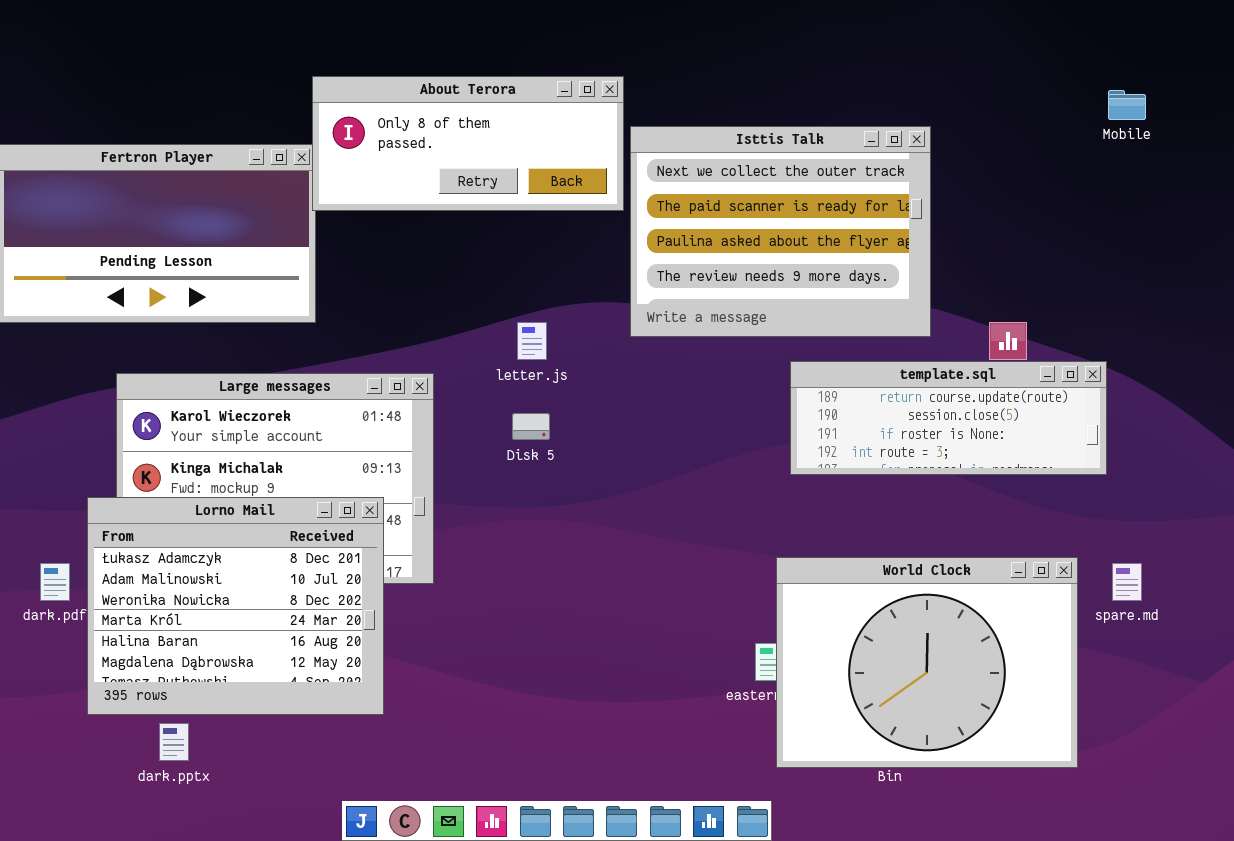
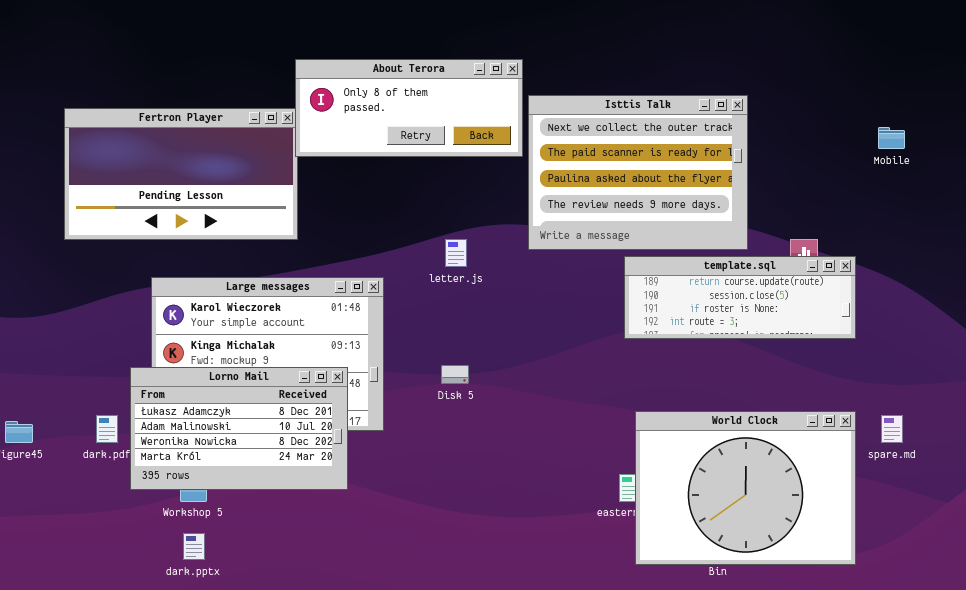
Mobile: [1108,90,1146,120] -> [878,127,905,149], moved
template.sql: [790,361,1107,475] -> [624,256,856,339], moved
Disk 5: [512,413,550,440] -> [441,365,469,384], moved
Lorno Mail: [87,497,384,715] -> [130,367,348,490], resized

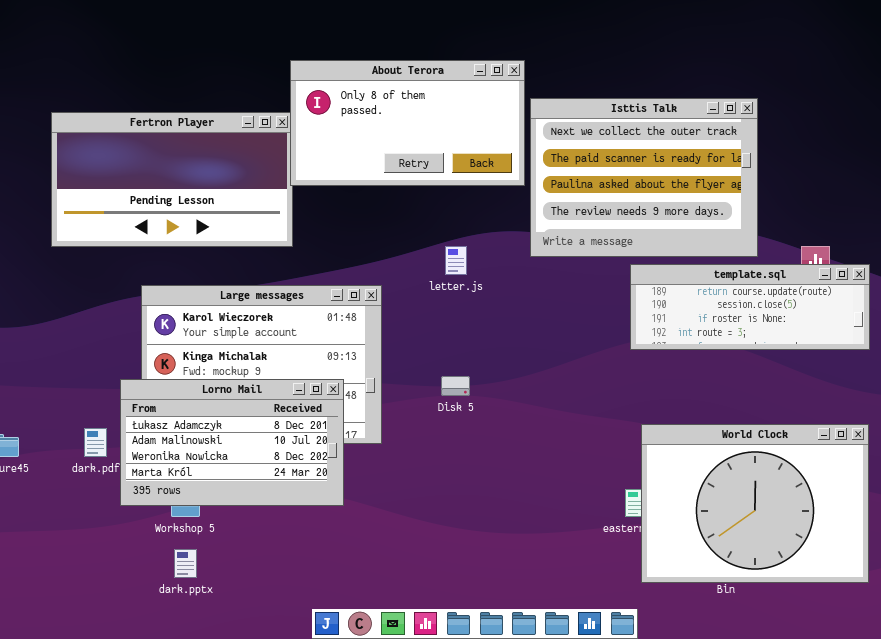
About Terora: [295,59,523,157] -> [290,60,525,186], resized

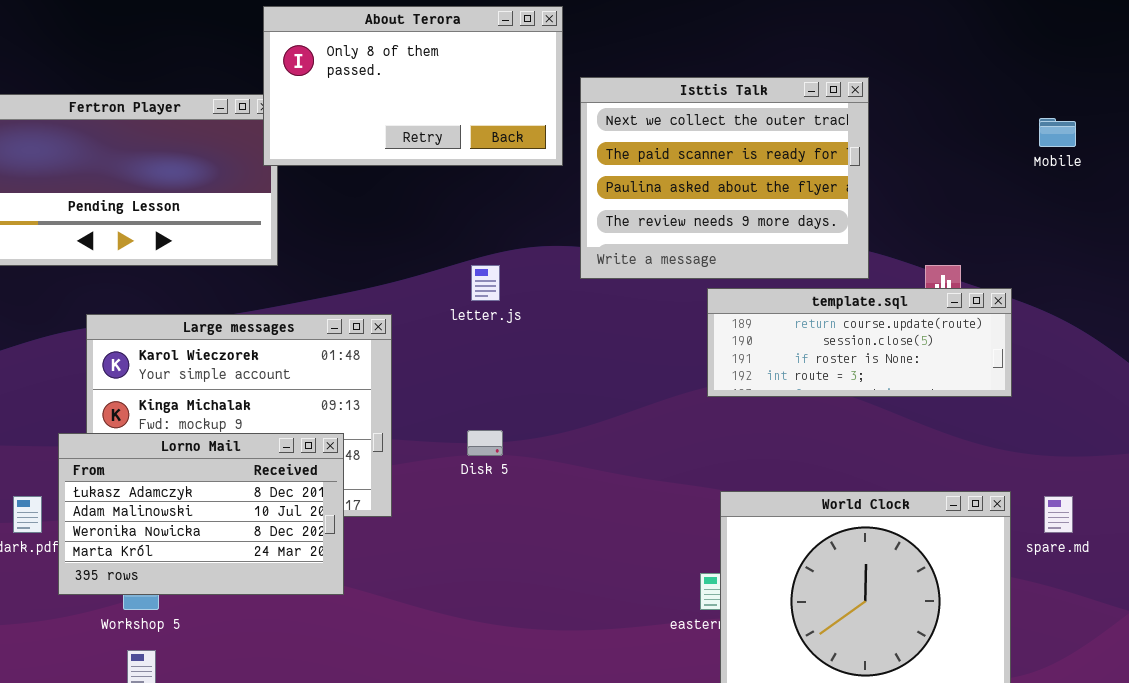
About Terora: [290,60,525,186] -> [263,6,563,166], moved

